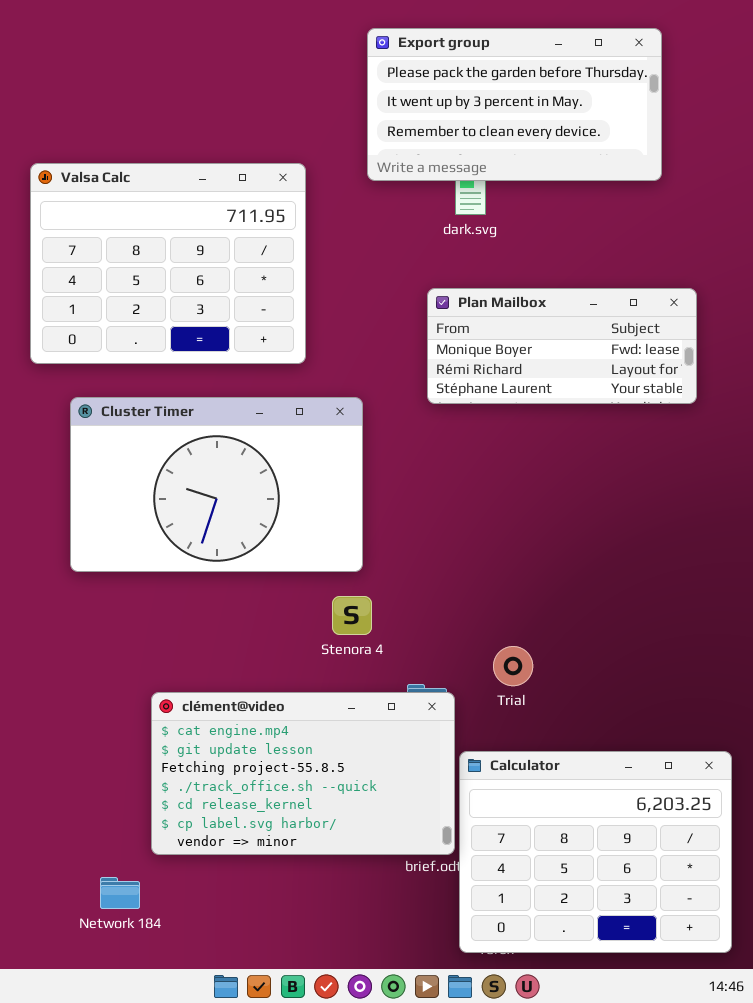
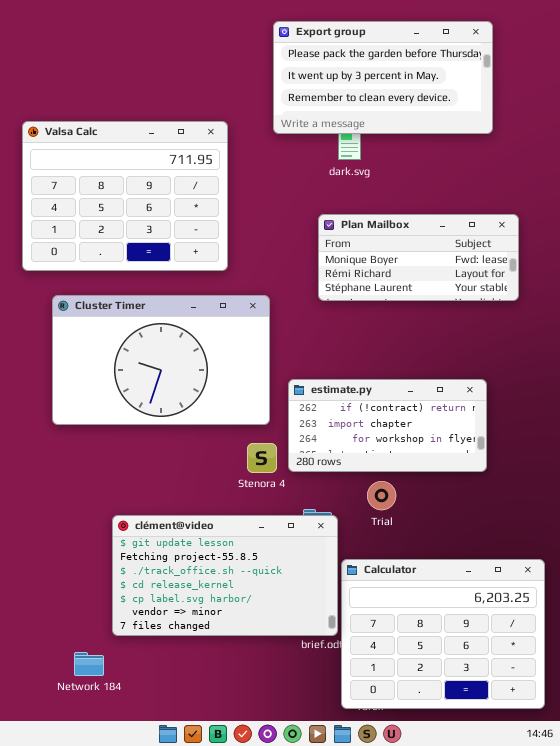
estimate.py: none -> [288,379,487,472], opened
clément@video: [151,692,455,855] -> [112,515,338,636], scrolled down 1 row

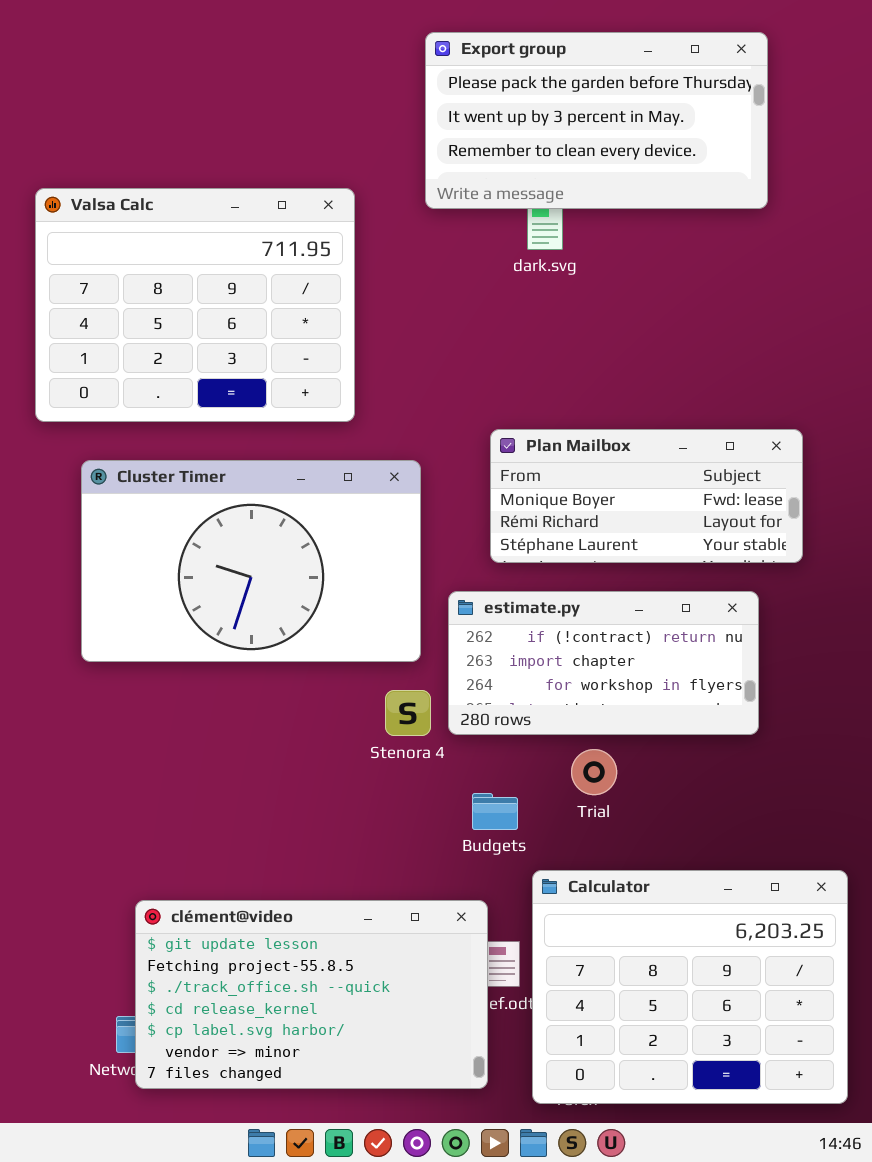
Plan Mailbox: [318,214,519,301] -> [490,429,803,563], moved
clément@video: [112,515,338,636] -> [135,900,488,1089], moved

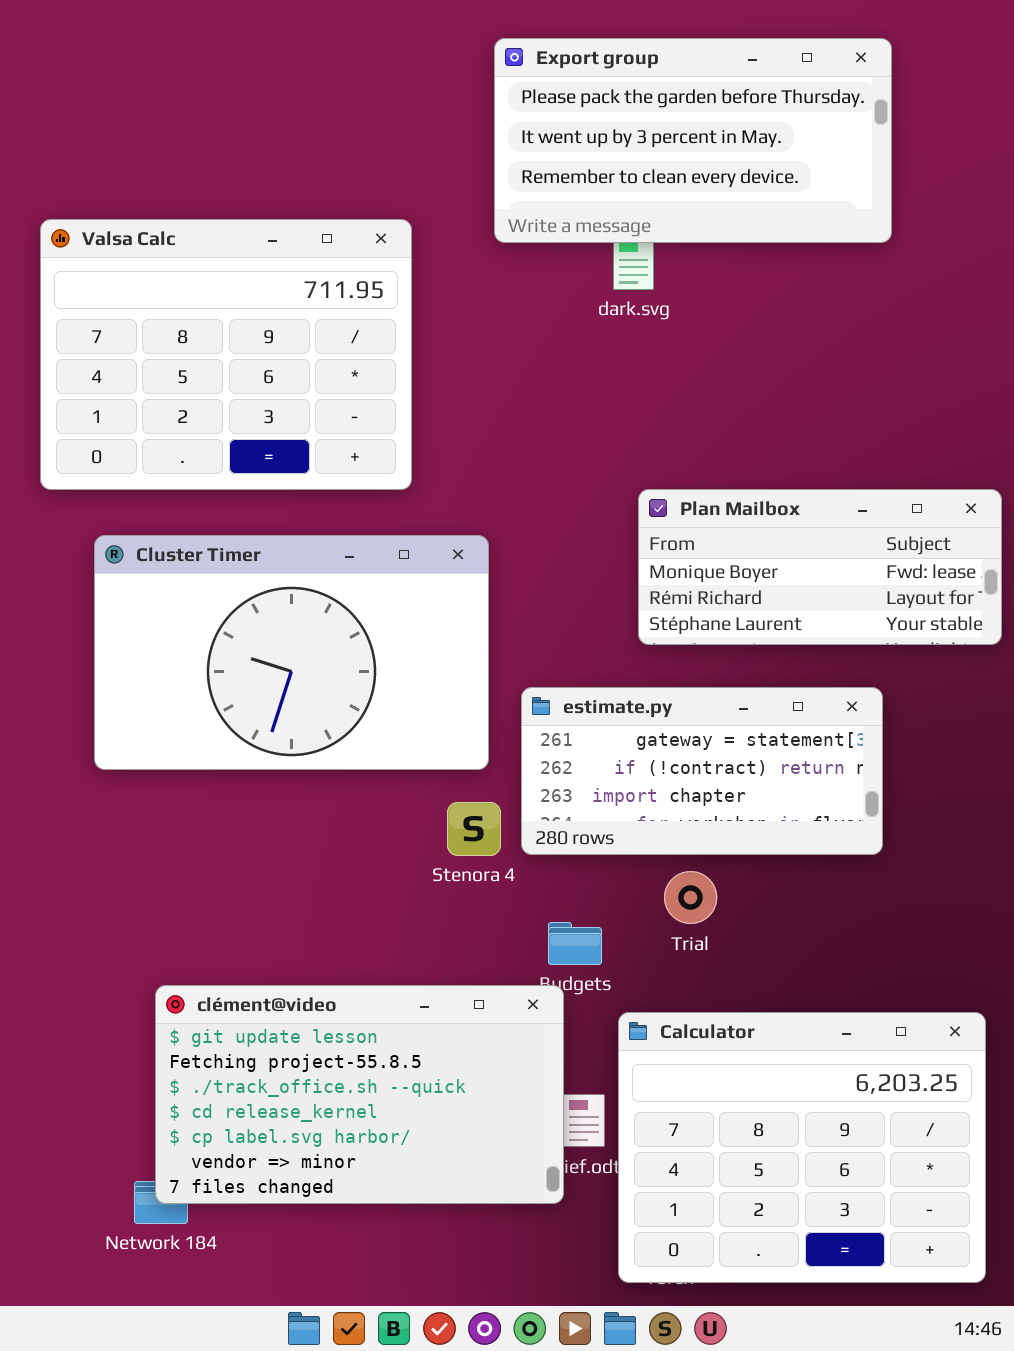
Plan Mailbox: [490,429,803,563] -> [638,489,1002,645], moved
estimate.py: [448,591,759,735] -> [521,687,883,855], scrolled up 1 row
clément@video: [135,900,488,1089] -> [155,985,564,1204], moved

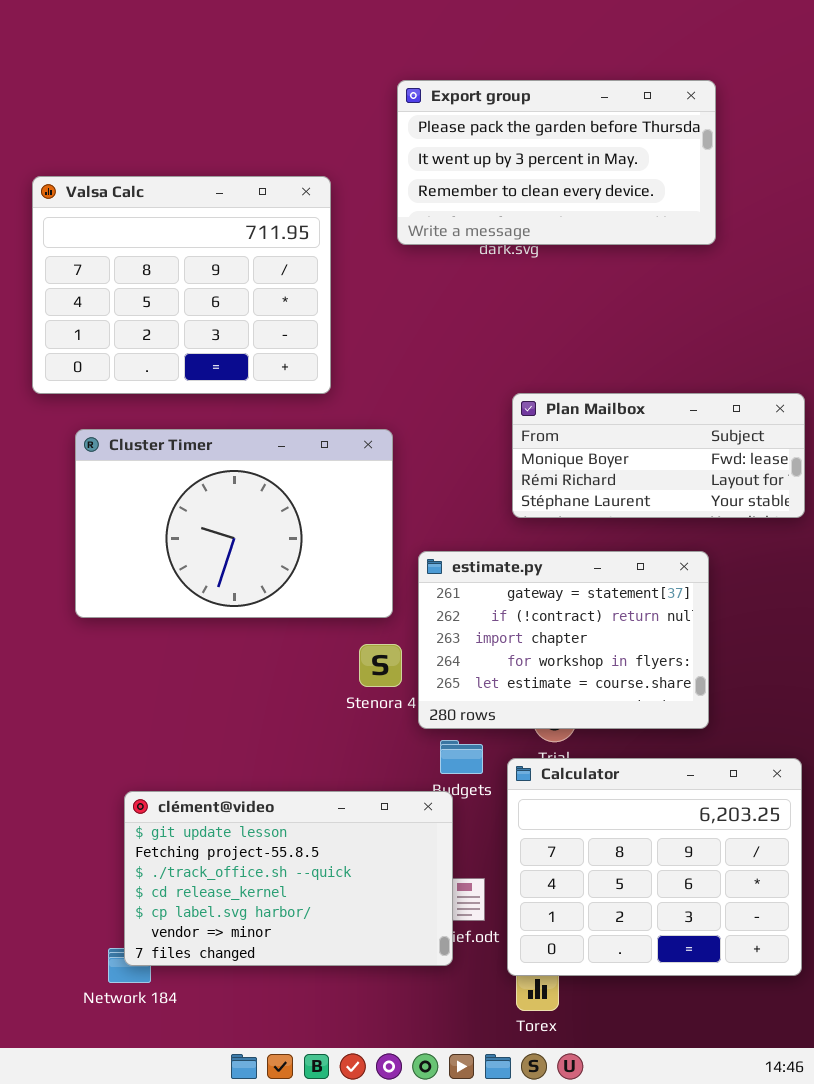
Export group: [494,38,892,243] -> [397,80,716,245], moved
estimate.py: [521,687,883,855] -> [418,551,709,729], resized
Calculator: [618,1012,986,1283] -> [507,758,802,976], moved

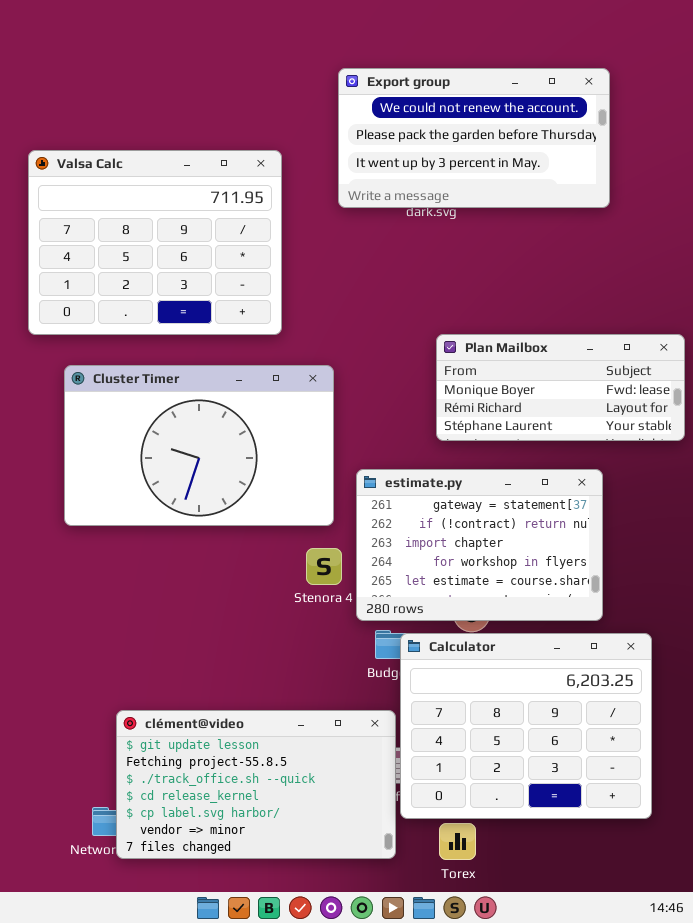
Export group: [397,80,716,245] -> [338,68,610,208], scrolled up 1 row
Calculator: [507,758,802,976] -> [400,633,652,819], moved
clément@video: [124,791,453,966] -> [116,710,396,859], moved

